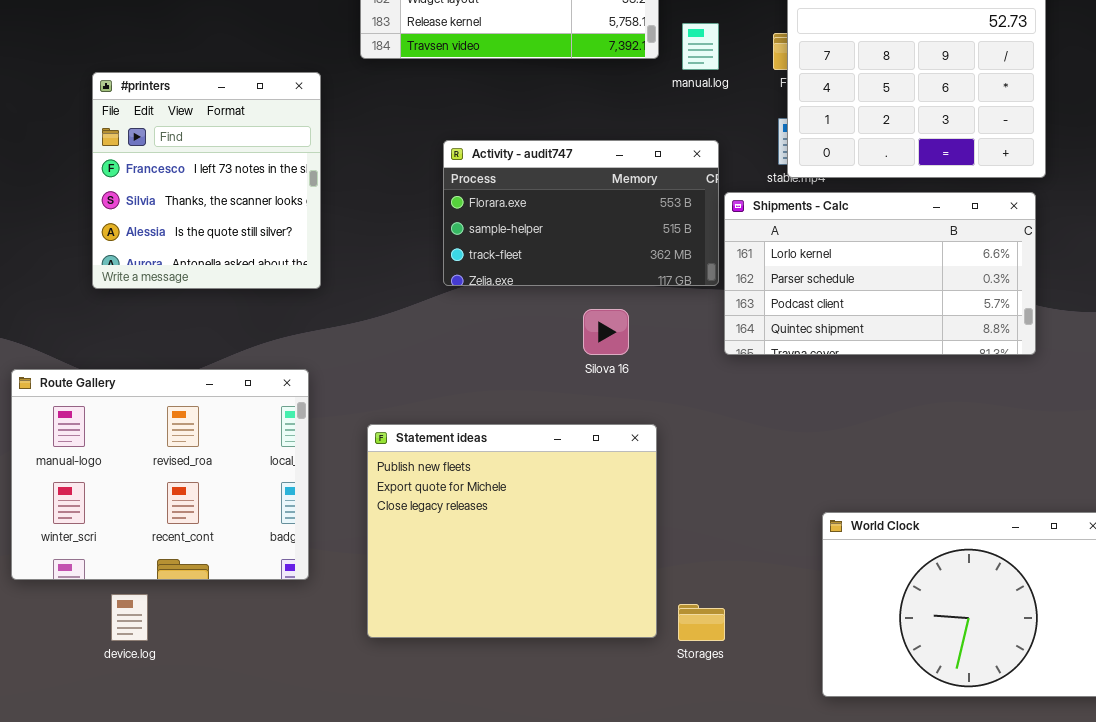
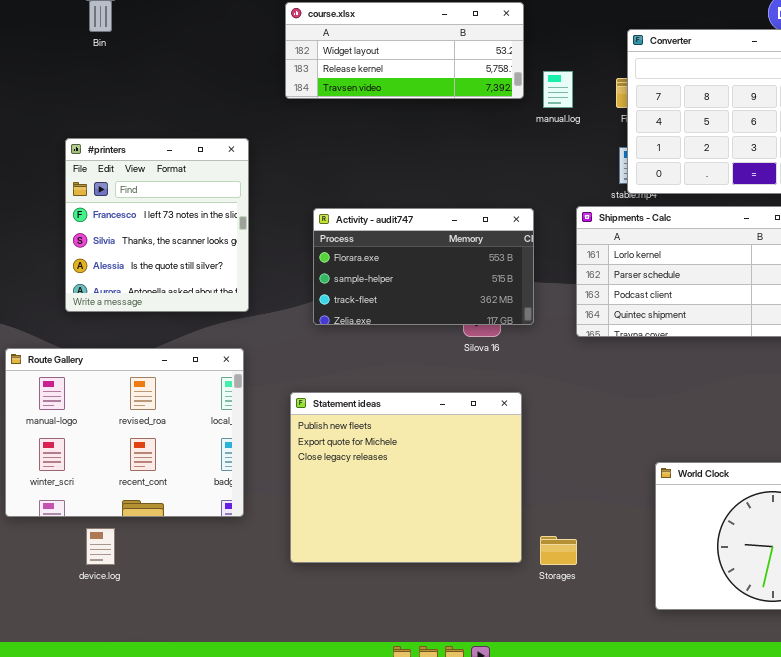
#printers: [92,72,321,289] -> [65,138,249,312], moved
Activity - audit747: [443,140,719,286] -> [313,208,534,325], moved

